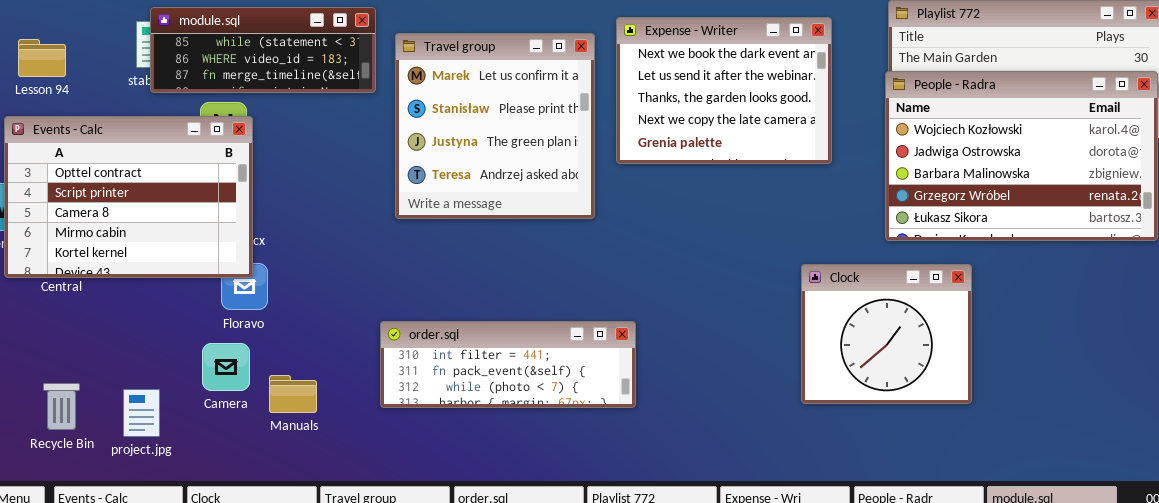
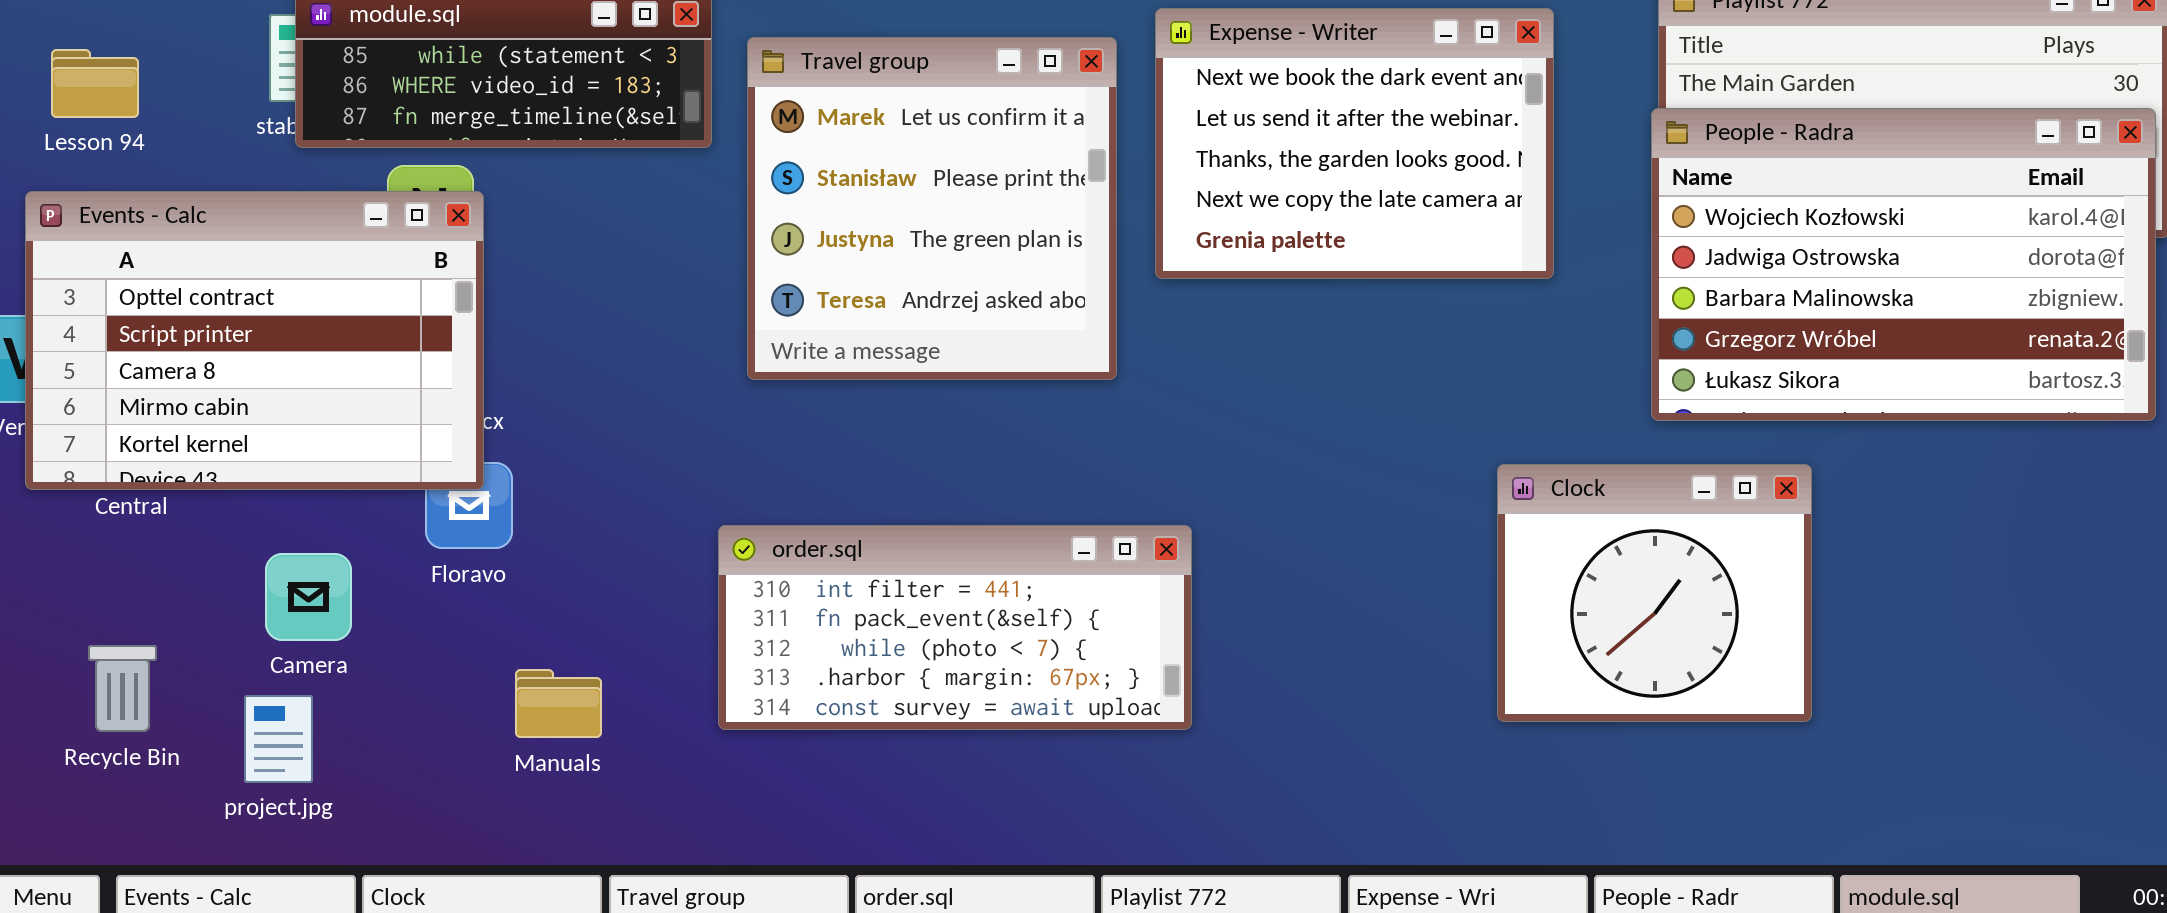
order.sql: [380,321,636,408] -> [718,525,1192,730], resized
Camera: [202,343,250,391] -> [265,553,352,641], moved
Recycle Bin: [43,383,80,430] -> [88,645,157,732], moved

